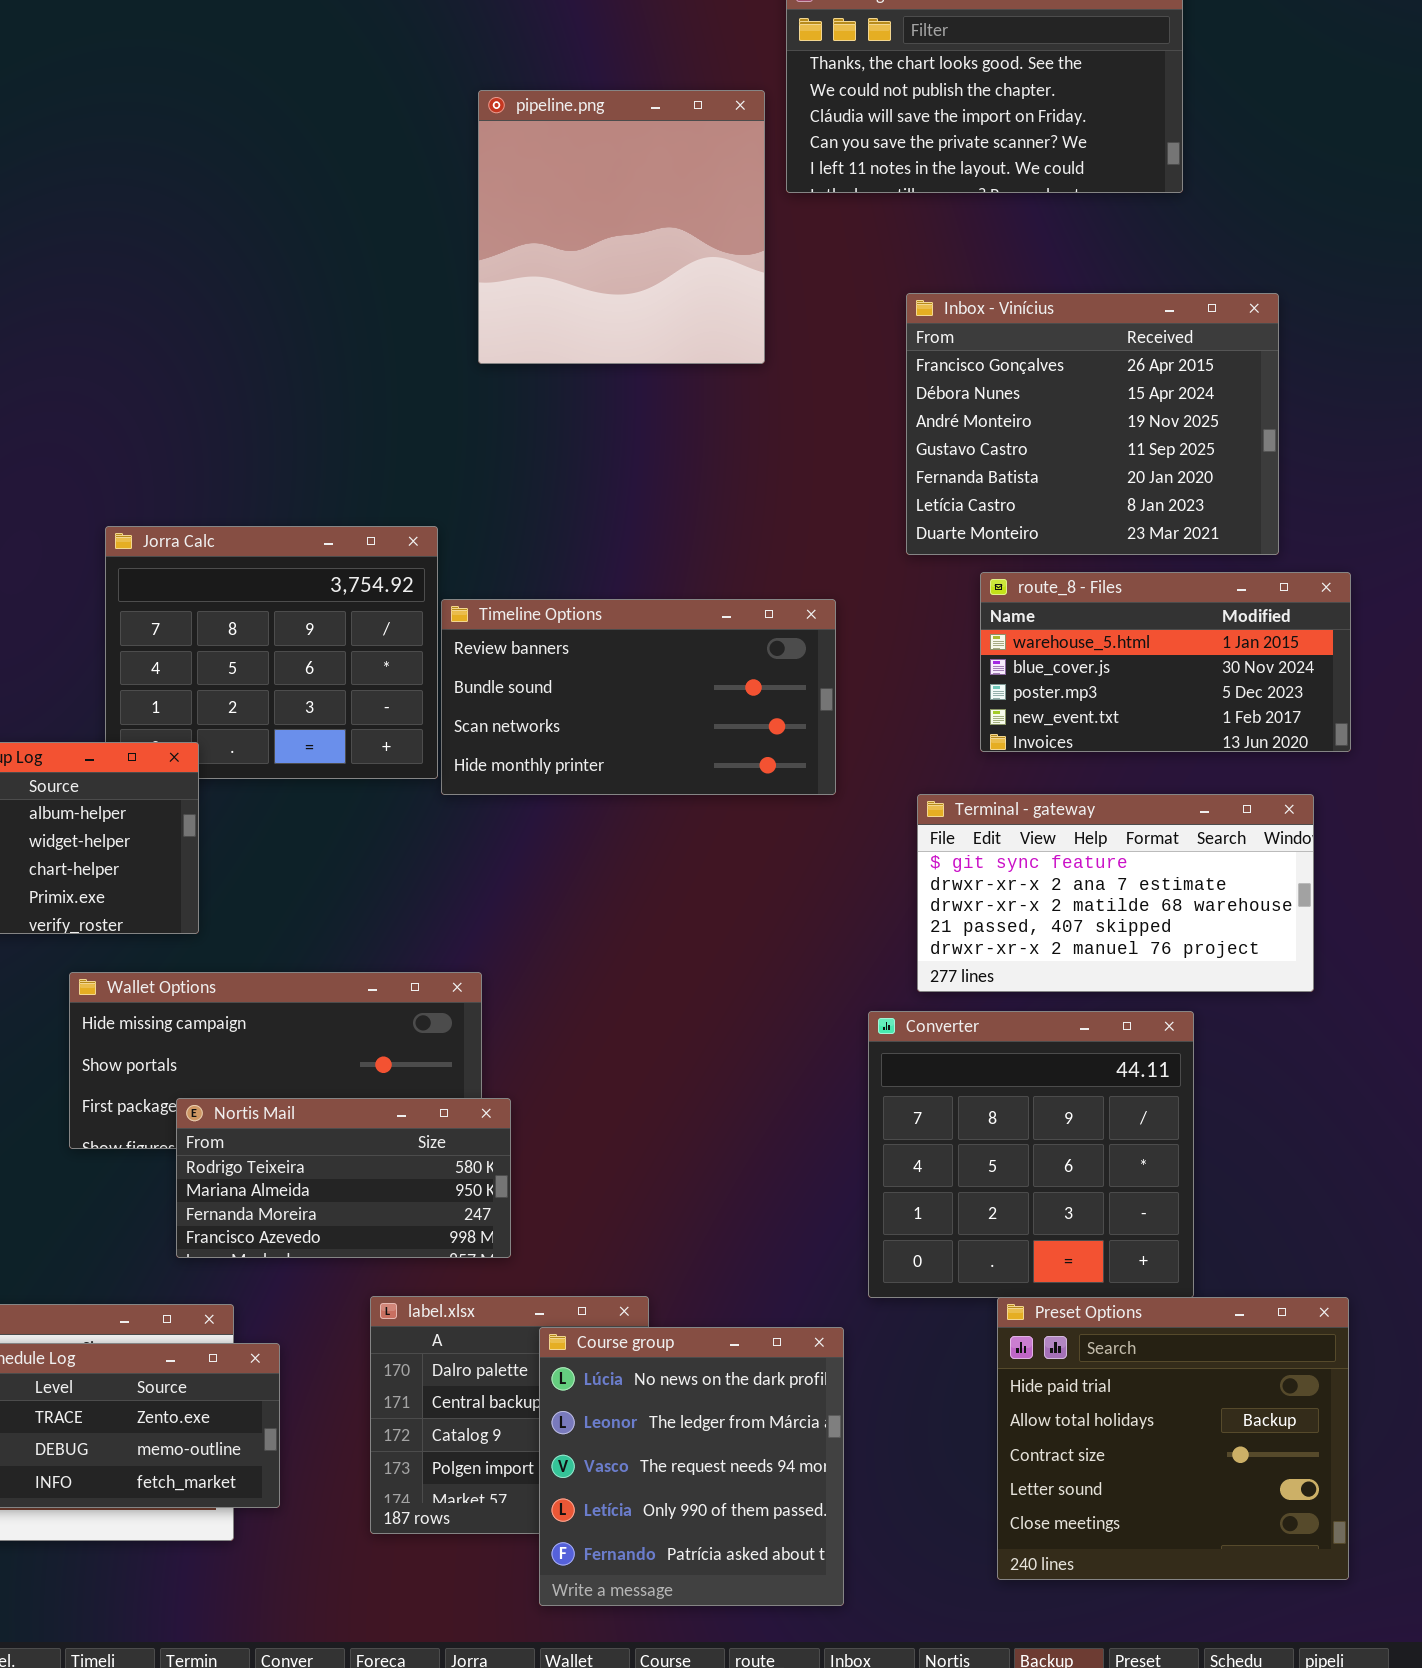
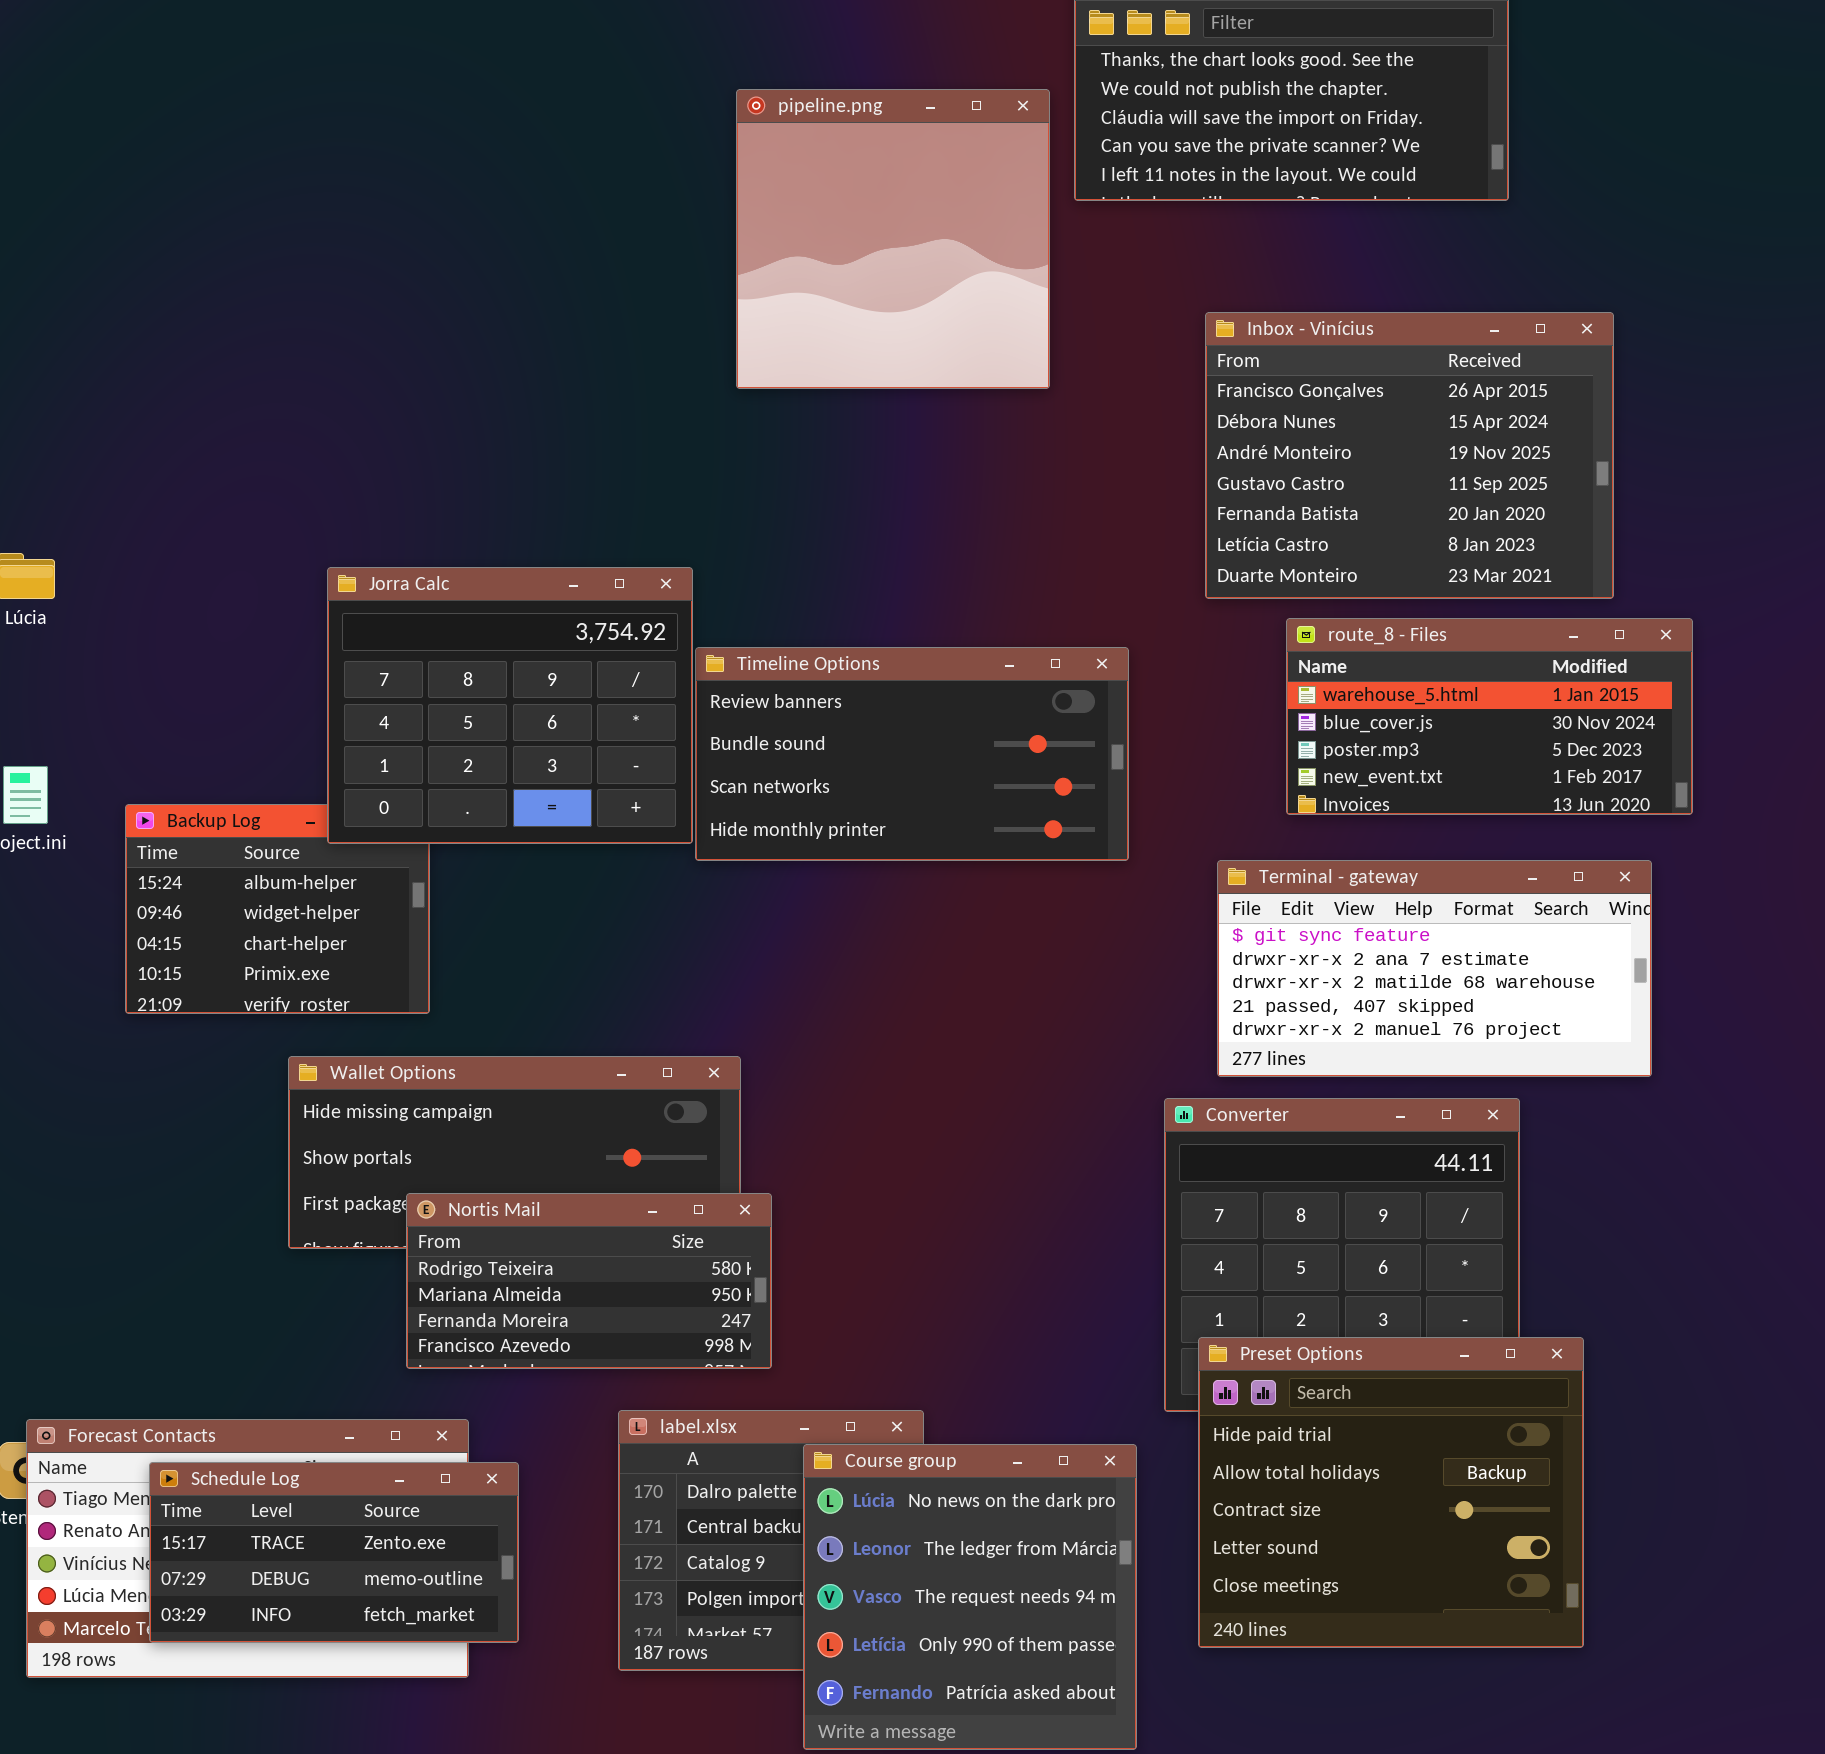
Jorra Calc: [105,526,438,779] -> [327,567,693,844], raised
Preset Options: [997,1297,1349,1580] -> [1198,1337,1584,1648], moved

